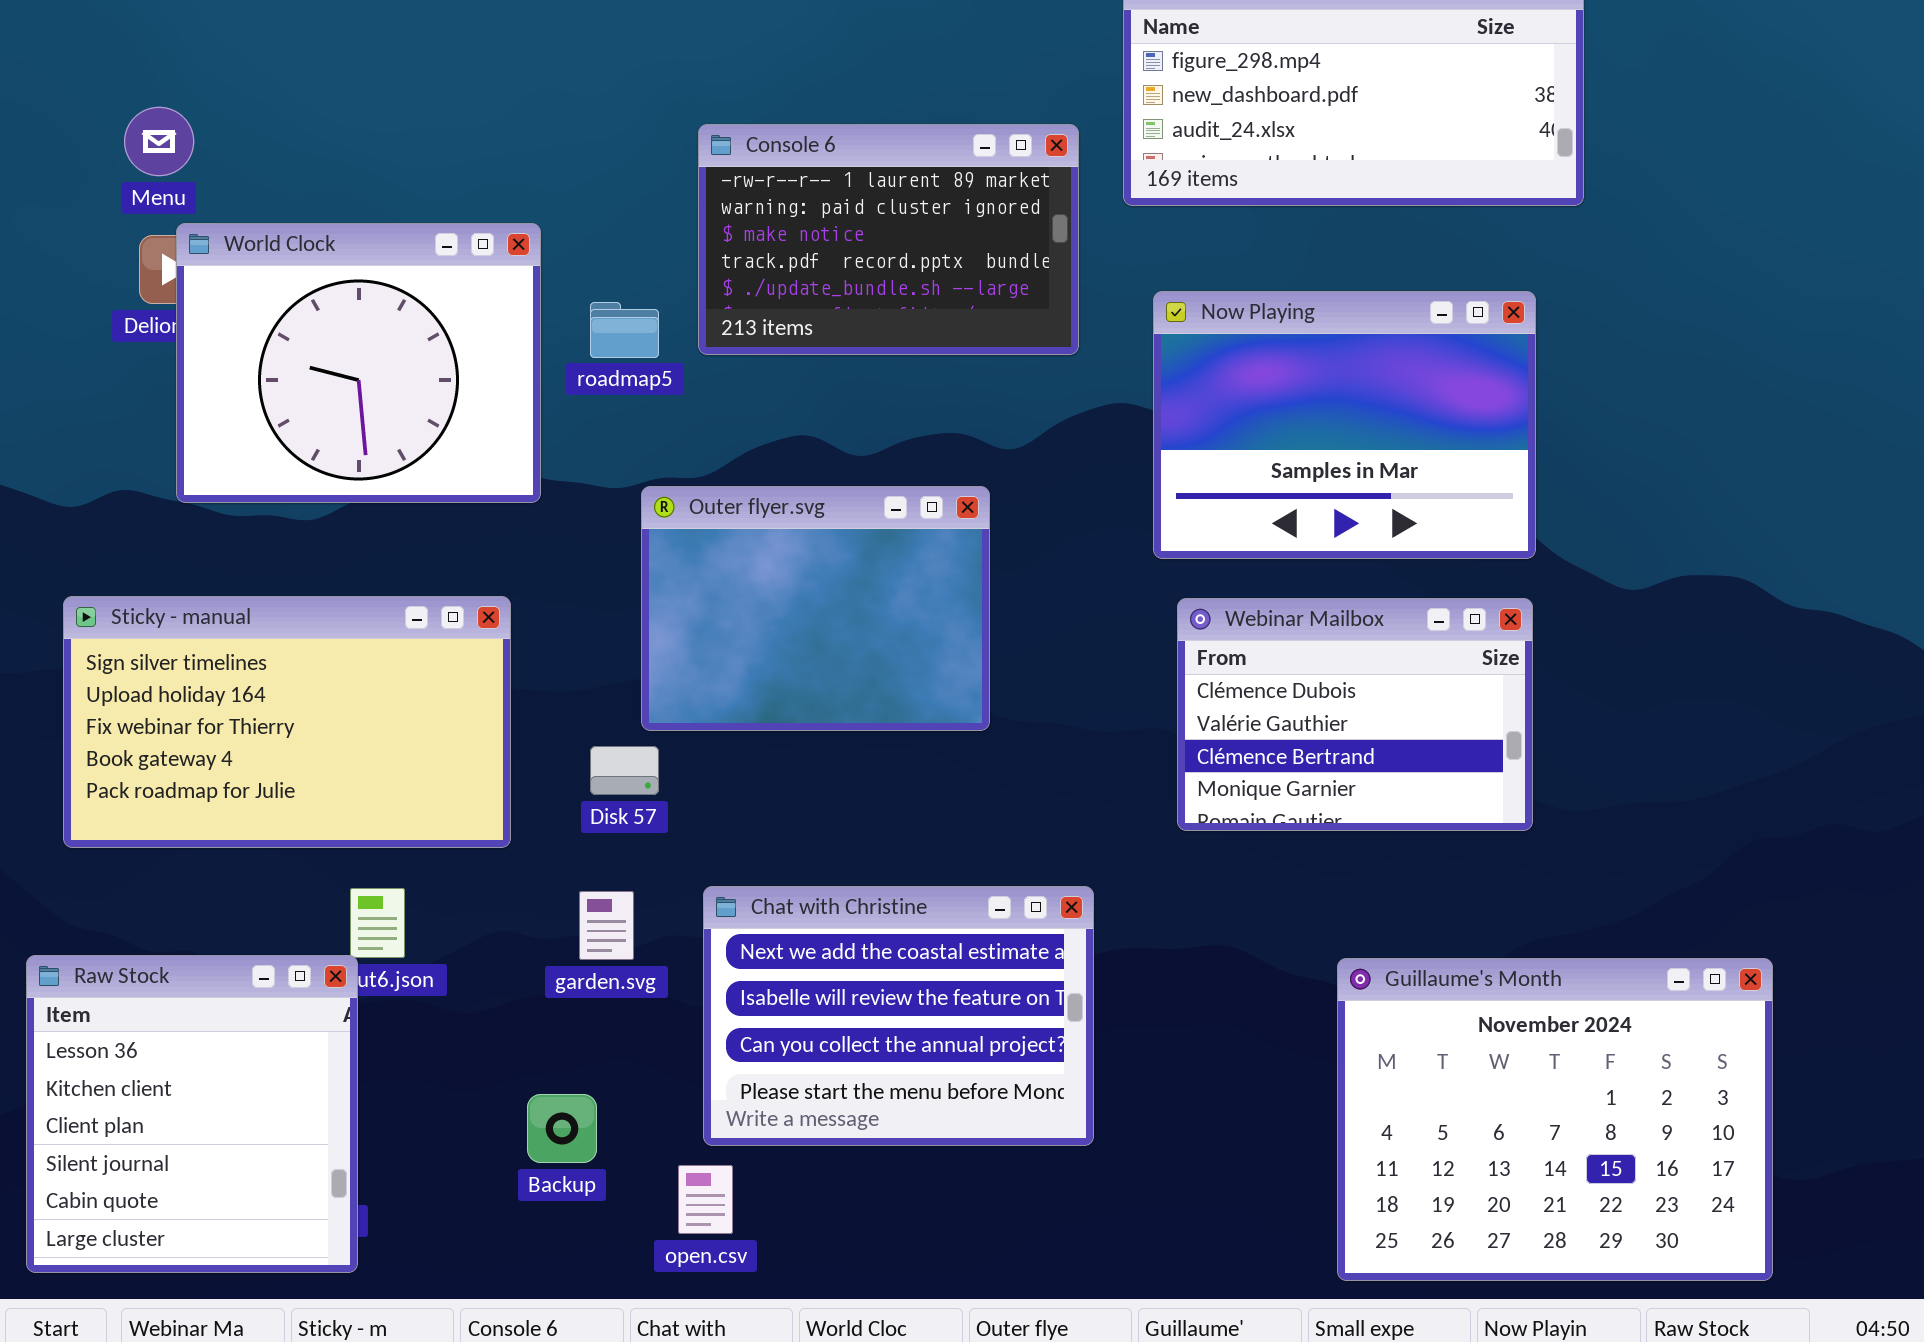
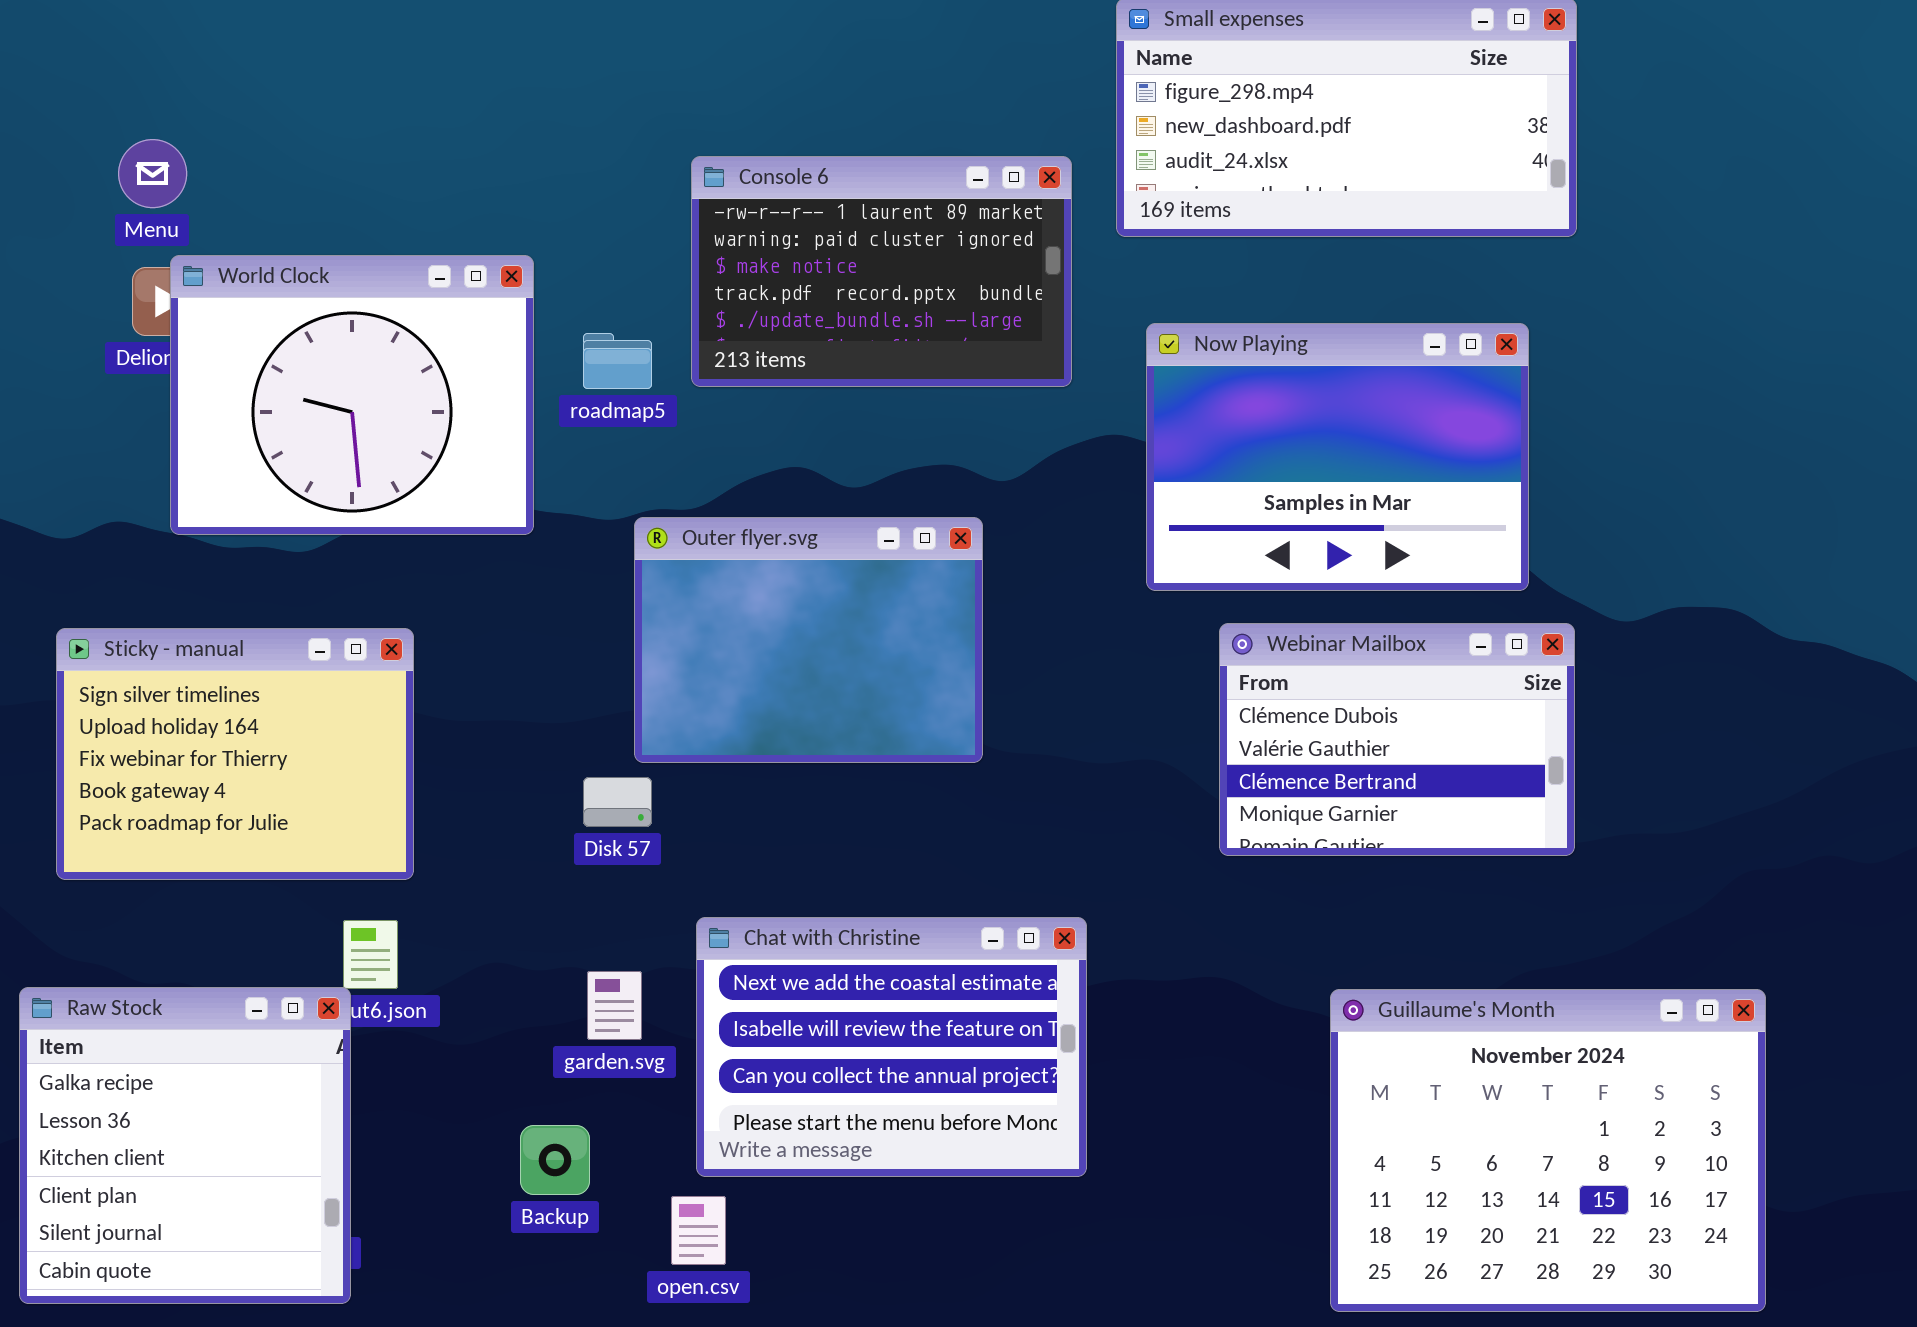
Sticky - manual: [63,596,511,848] -> [56,628,414,880], resized
Webinar Mailbox: [1177,598,1533,831] -> [1219,623,1575,856], moved
garden.svg: [579,891,634,960] -> [587,971,642,1040], moved
Raw Stock: [26,955,358,1273] -> [19,987,351,1304], scrolled up 1 row

